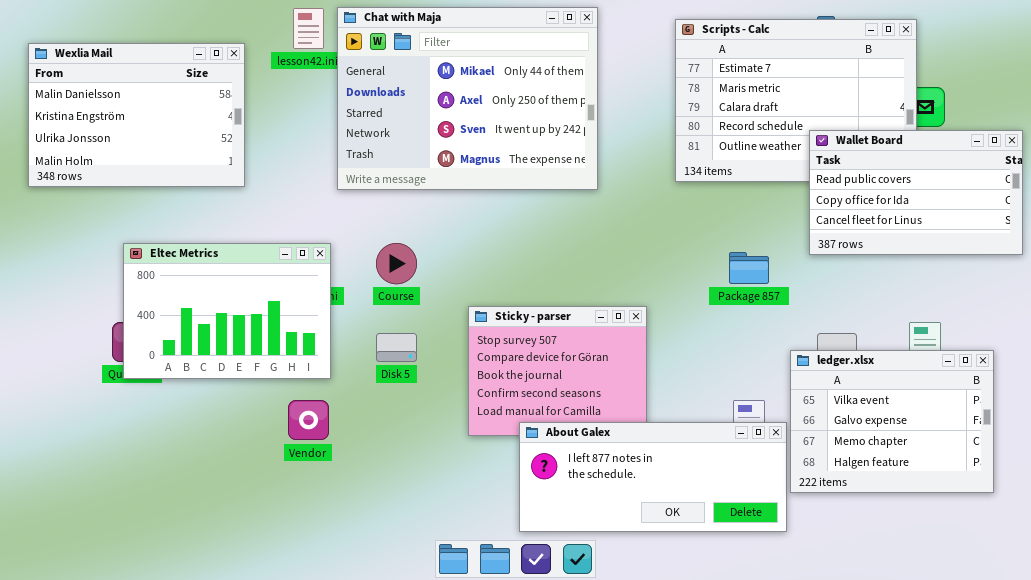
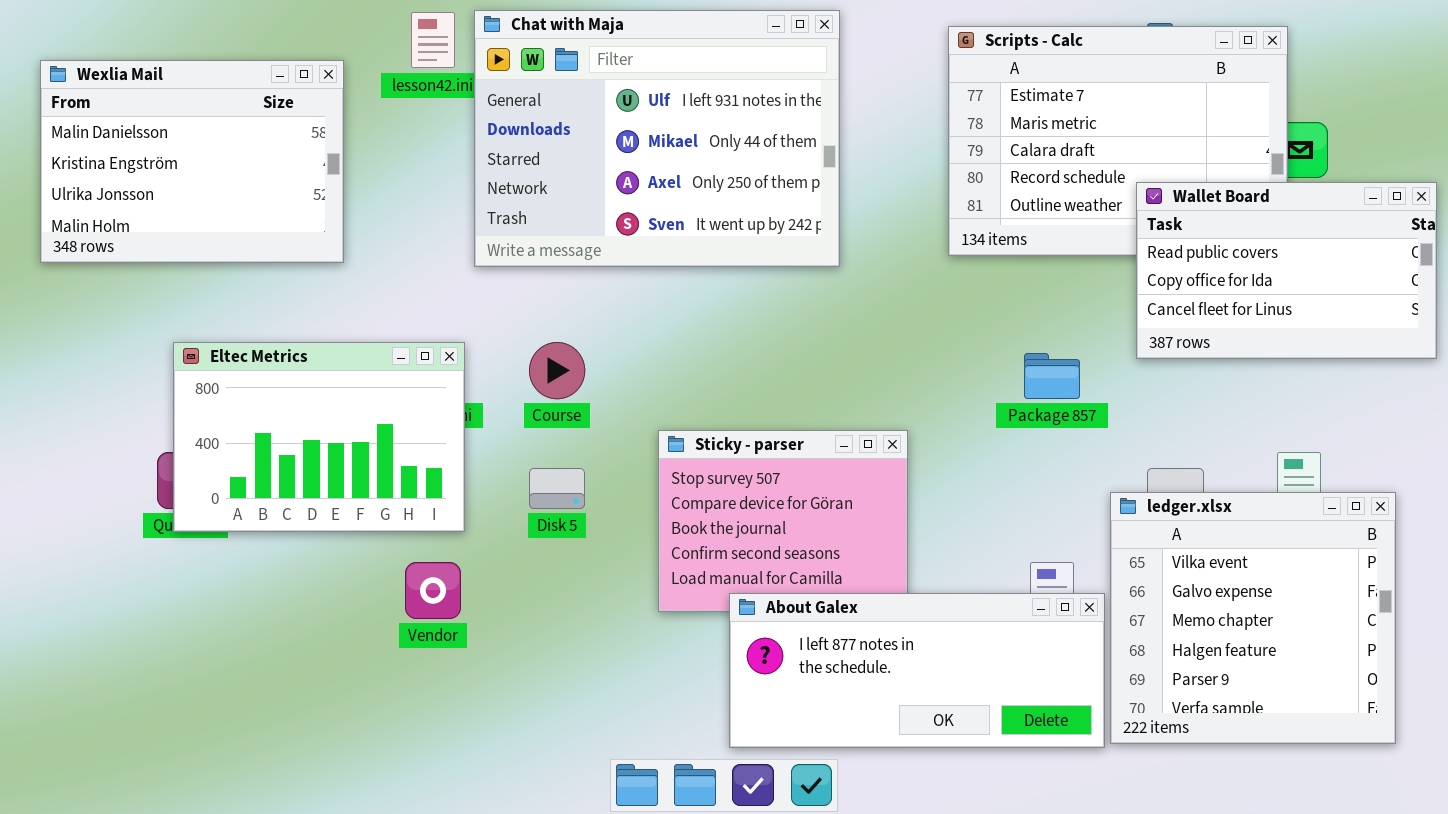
Chat with Maja: [337,7,598,190] -> [474,10,840,267], scrolled up 1 row
ledger.xlsx: [790,350,994,493] -> [1110,492,1396,744], resized

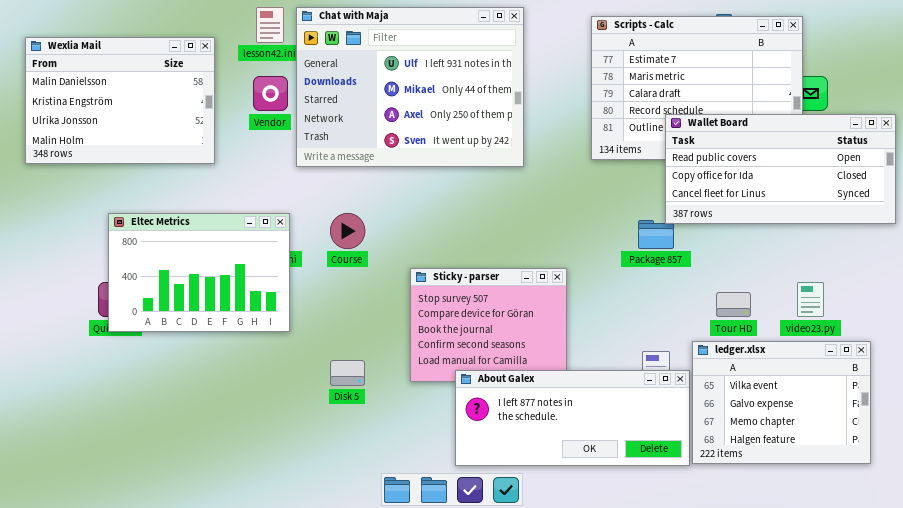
Wallet Board: [1136,182,1437,359] -> [665,114,896,224], resized
Disk 5: [529,468,585,509] -> [330,360,365,386], moved
ledger.xlsx: [1110,492,1396,744] -> [692,341,871,464], resized
Vendor: [405,562,461,619] -> [253,76,288,111], moved

